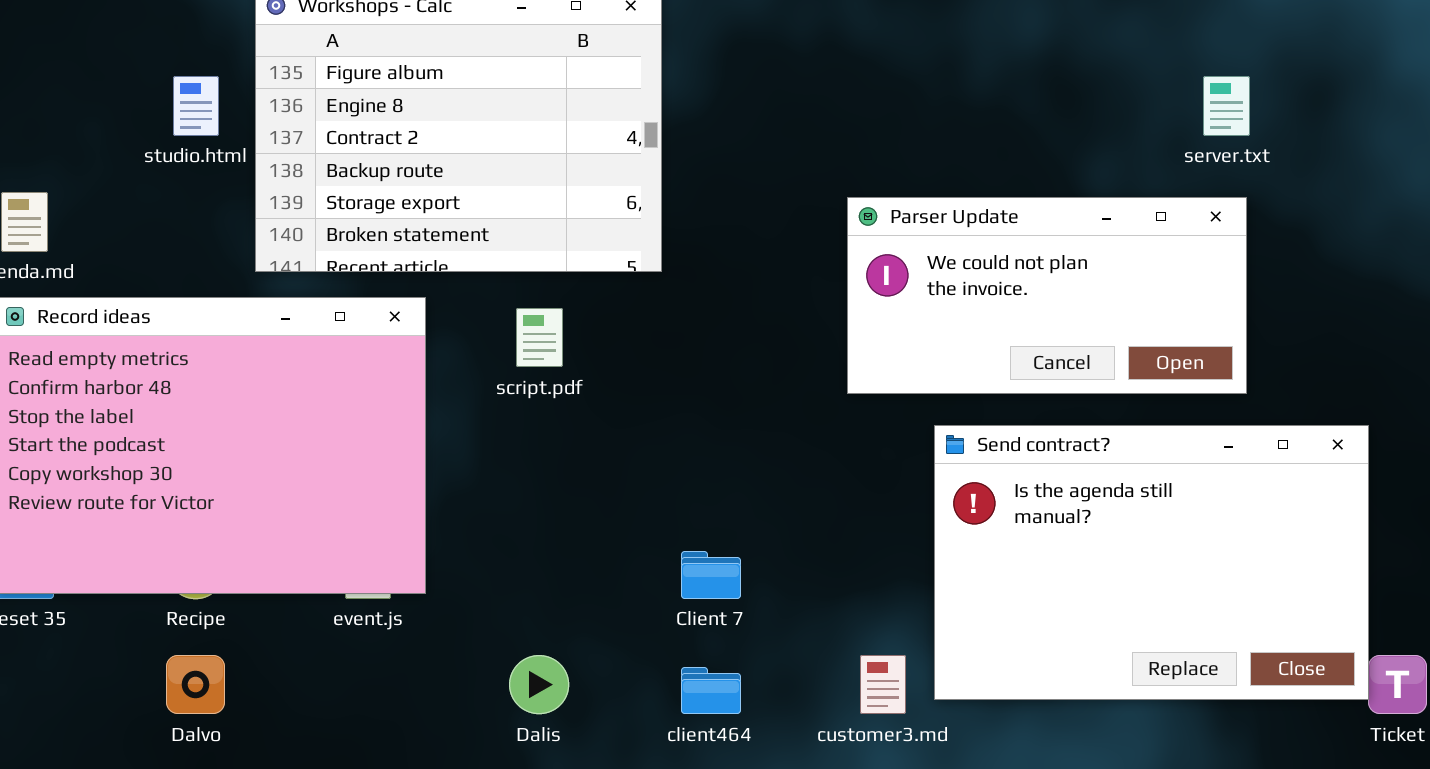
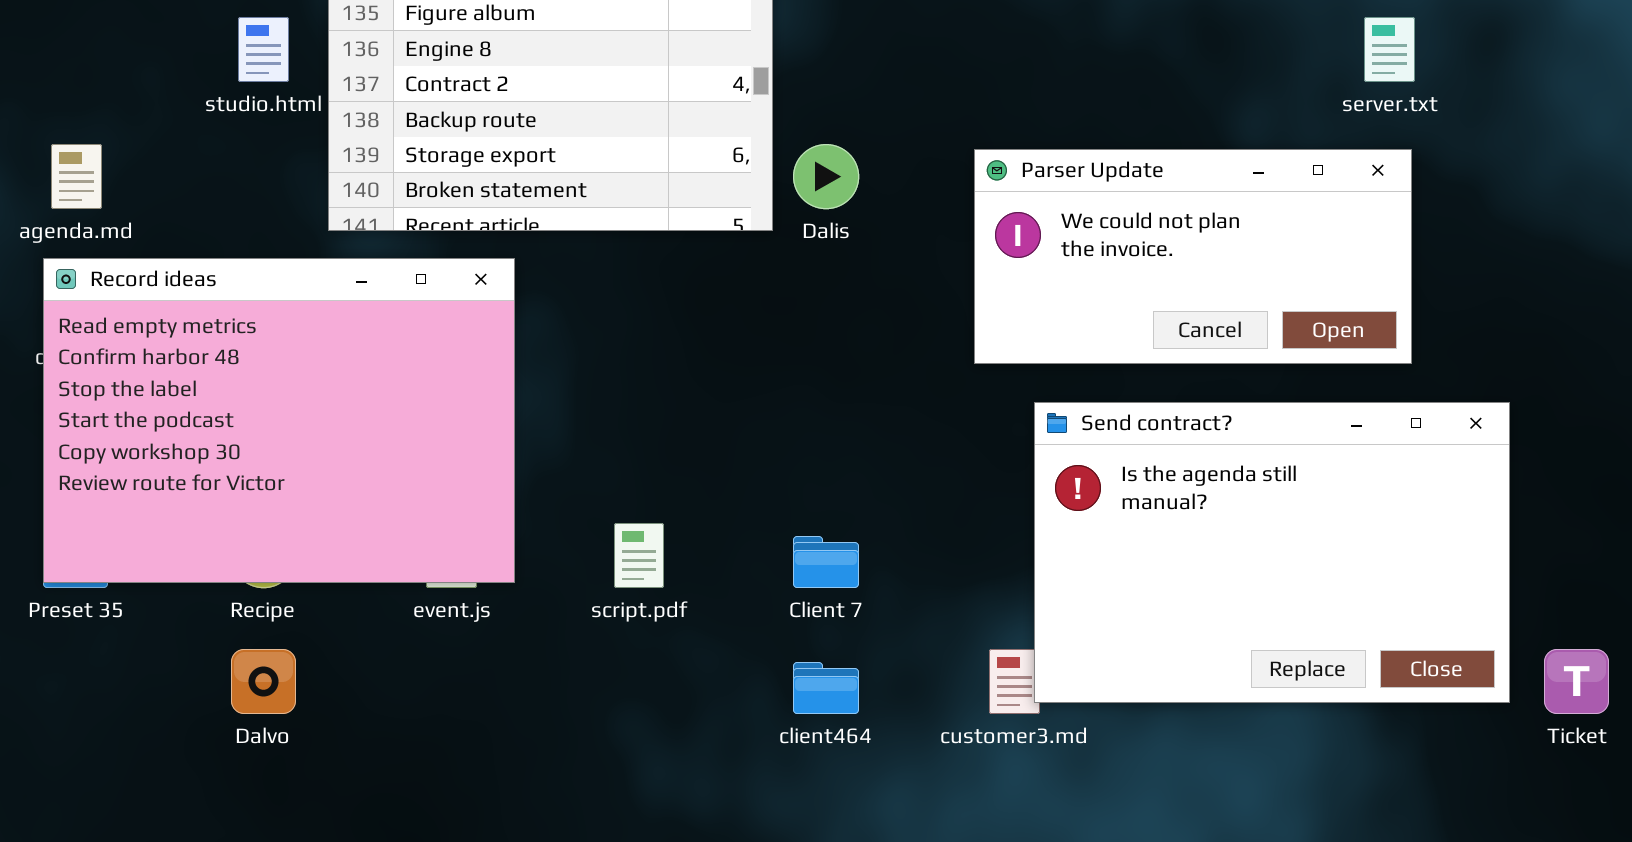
script.pdf: [516,308,563,367] -> [614,523,664,588], moved
Send contract?: [934,425,1369,700] -> [1034,402,1510,703], moved
Dalis: [509,655,569,714] -> [793,144,859,209], moved

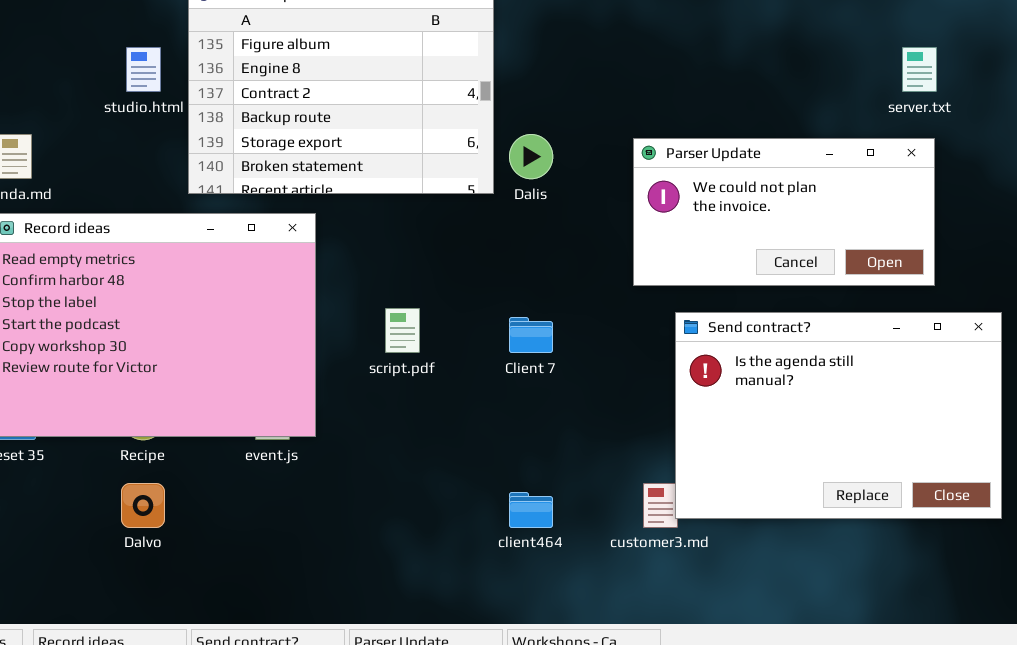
script.pdf: [614,523,664,588] -> [385,308,420,353], moved
Client 7: [793,536,859,588] -> [509,317,553,353], moved

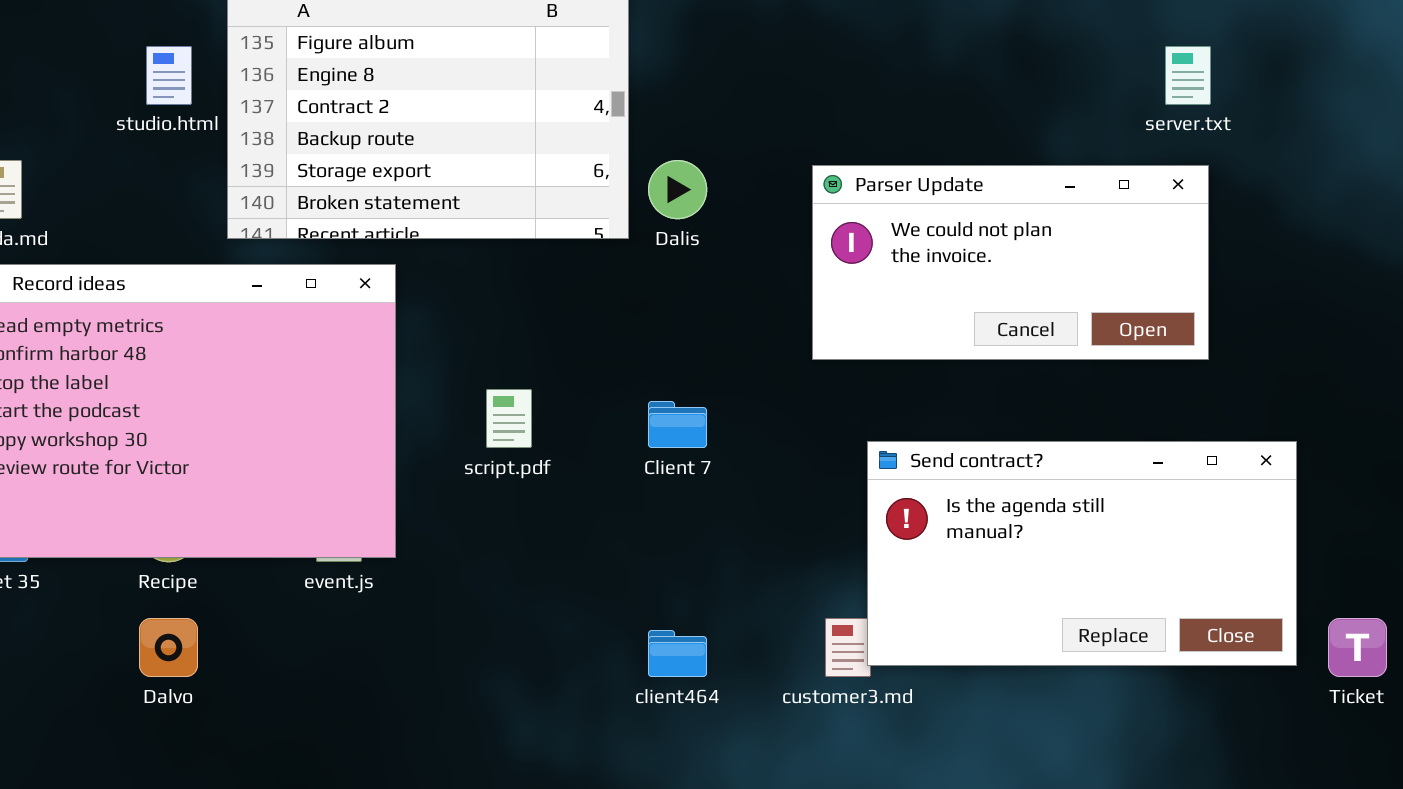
Send contract?: [675,312,1002,519] -> [867,441,1297,666], resized

